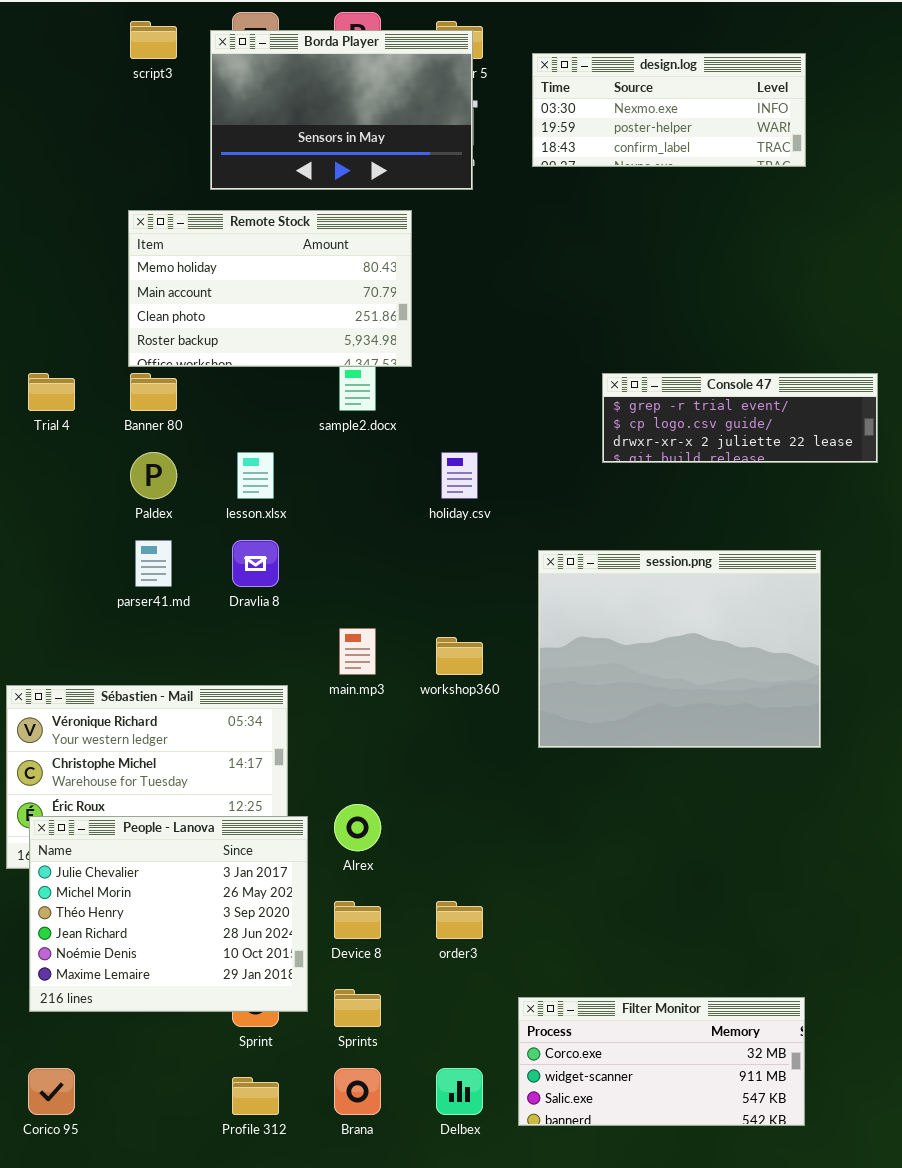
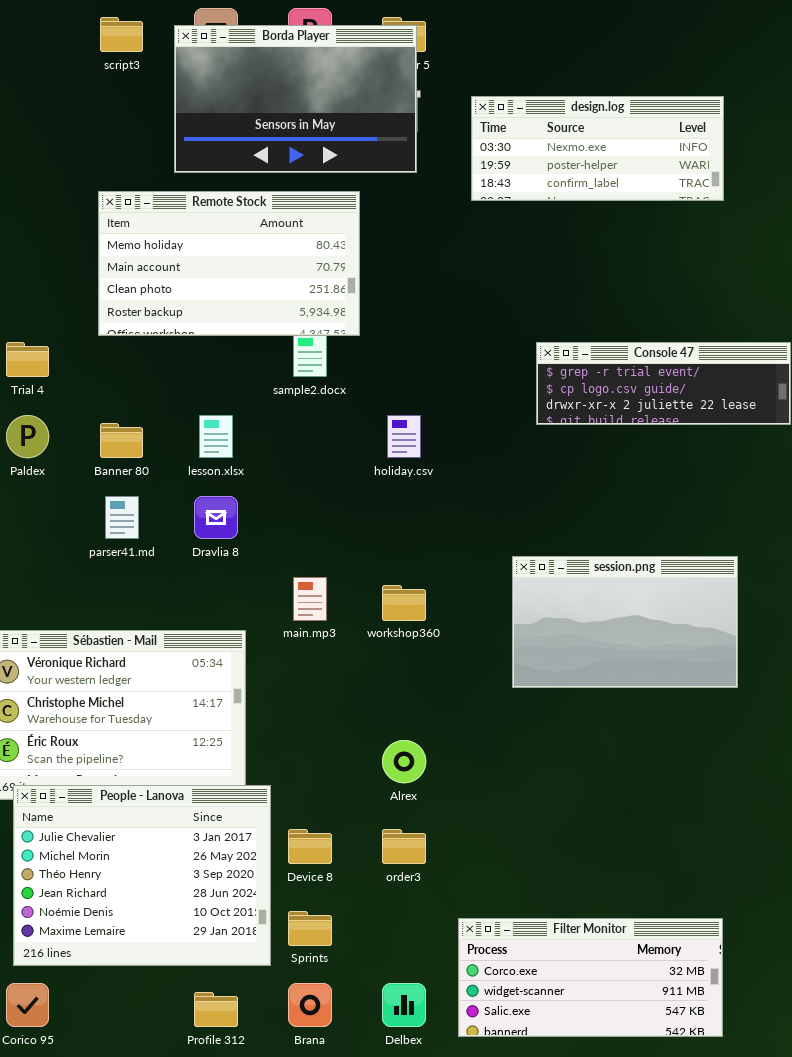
design.log: [532,53,806,167] -> [471,96,724,201], moved
Banner 80: [130,373,177,411] -> [100,423,143,458], moved
Paldex: [130,452,177,499] -> [6,415,49,458], moved
session.png: [538,550,821,748] -> [512,556,738,688], resized
Alrex: [334,804,381,851] -> [382,740,426,783], moved
People - Lanova: [29,816,308,1012] -> [13,785,271,966], moved

